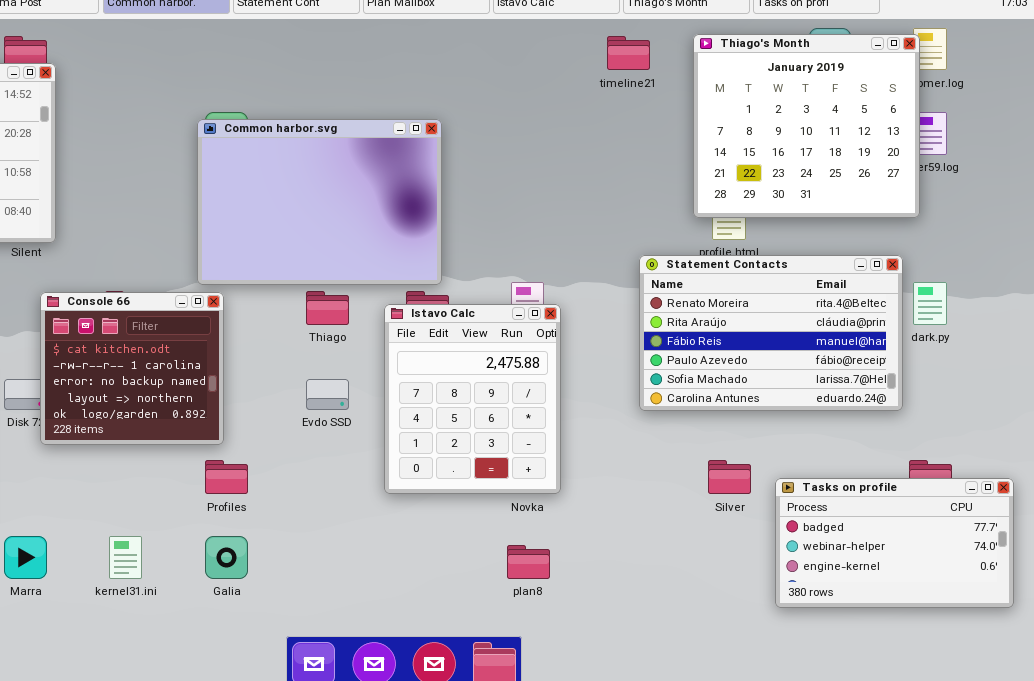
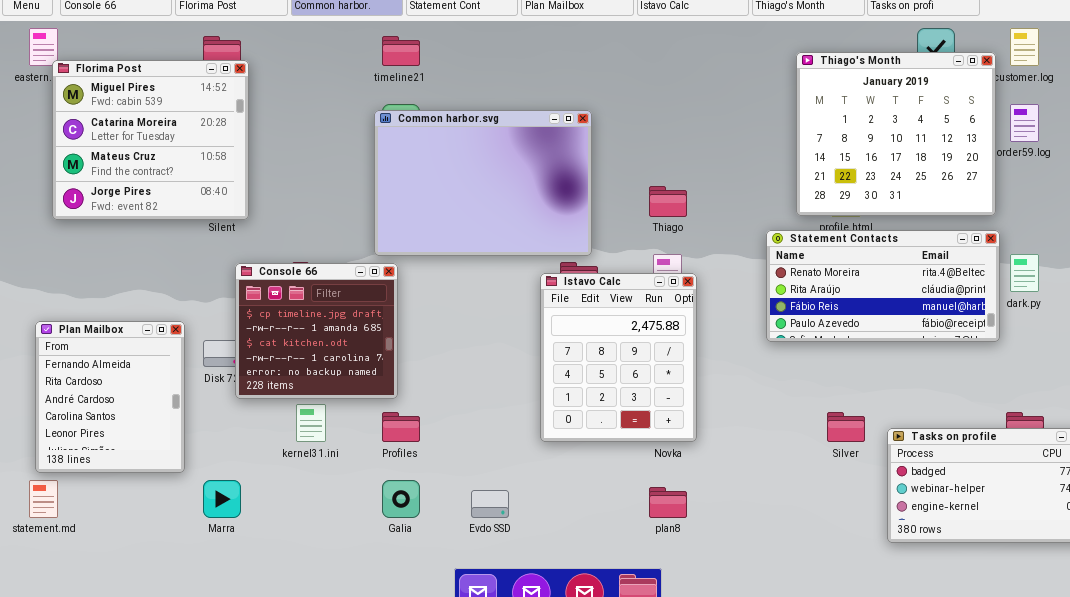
Thiago's Month: [693,34,920,218] -> [796,52,996,216], moved
timeline21: [607,36,650,70] -> [382,36,420,66], moved
Statement Contacts: [639,255,903,411] -> [766,230,1000,342], resized
Thiago: [306,291,349,325] -> [649,186,687,217], moved
Console 66: [40,292,224,445] -> [235,263,398,399], scrolled up 2 rows
Evdo SSD: [306,379,349,410] -> [471,490,509,518], moved
kernel31.ini: [109,536,142,579] -> [296,404,326,442], moved

